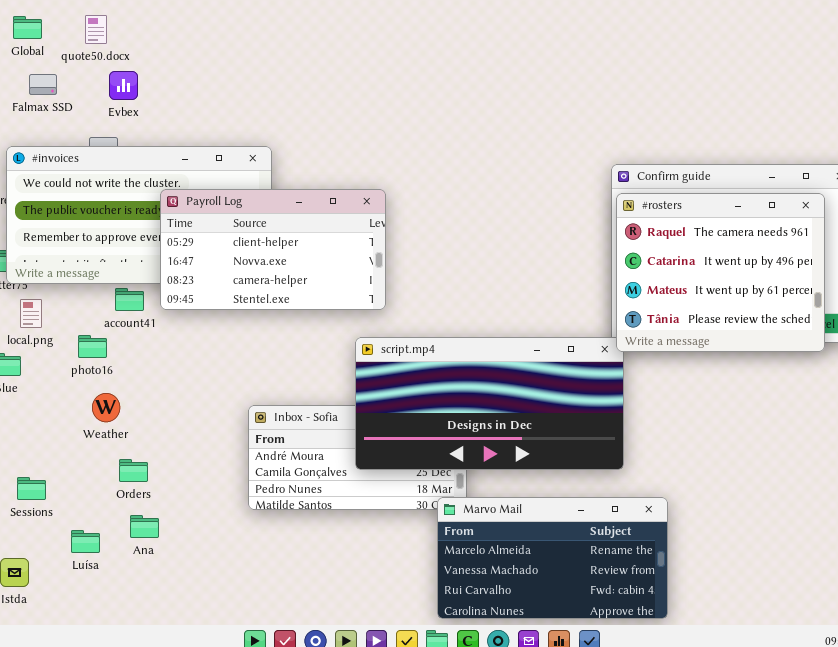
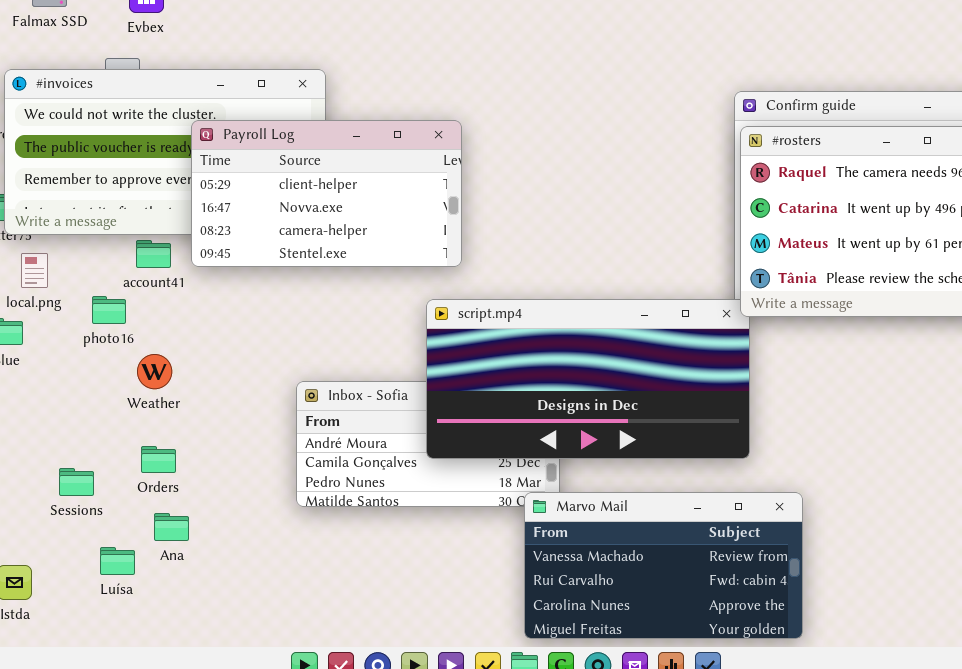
Weather: [92,393,120,422] -> [137,354,172,389], moved
Sessions: [17,477,46,500] -> [59,468,94,496], moved
Marvo Mail: [437,497,668,619] -> [524,492,803,639], scrolled down 1 row
Luísa: [71,530,100,553] -> [100,547,135,575], moved

